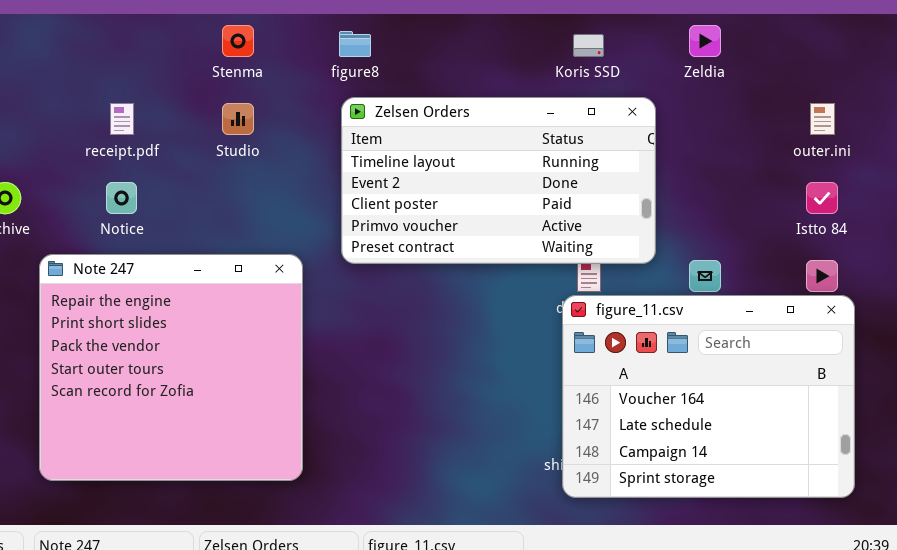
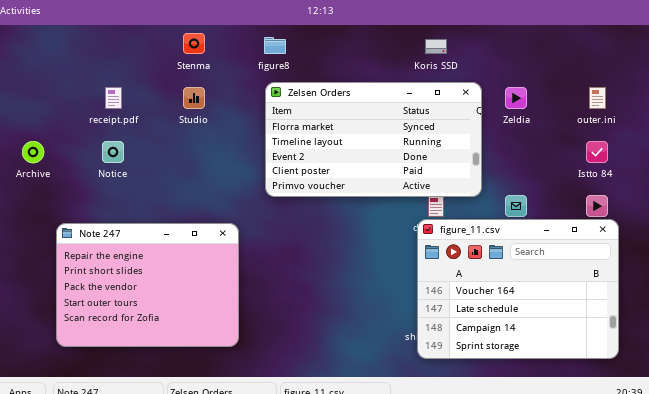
Zeldia: [689,25,721,57] -> [505,87,527,109], moved
Zelsen Orders: [341,97,656,264] -> [265,82,482,197], scrolled up 1 row
Note 247: [39,254,303,481] -> [56,223,239,347], resized

